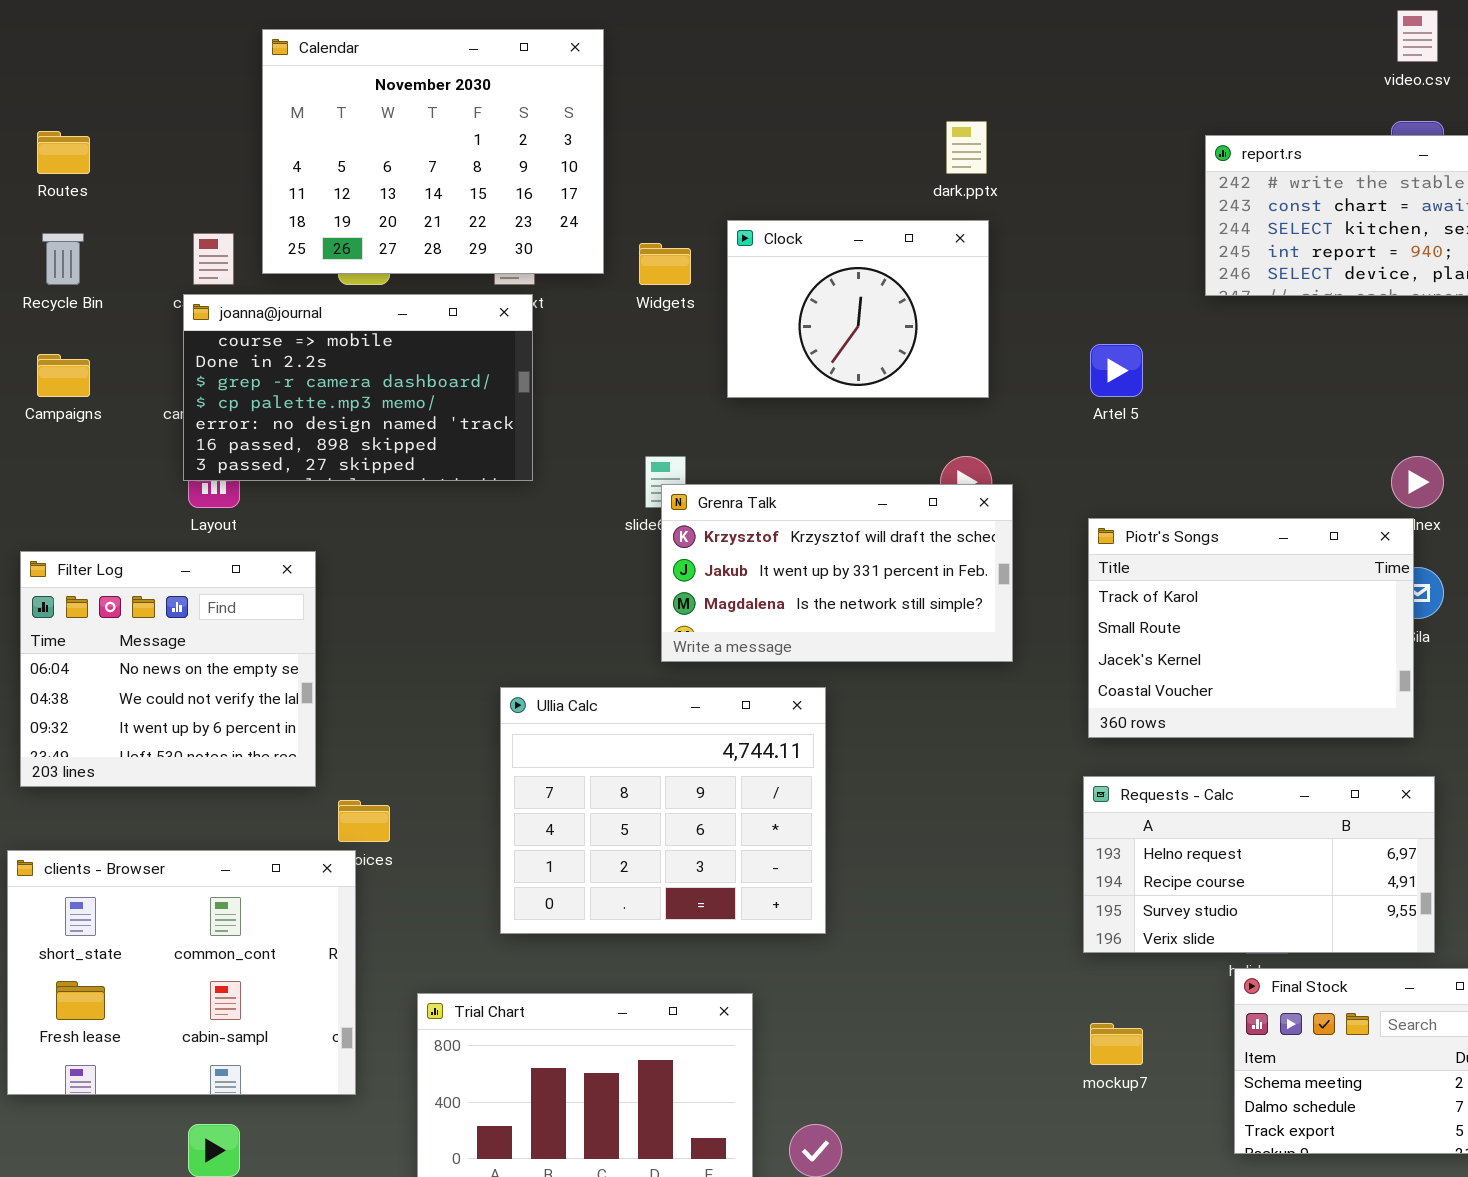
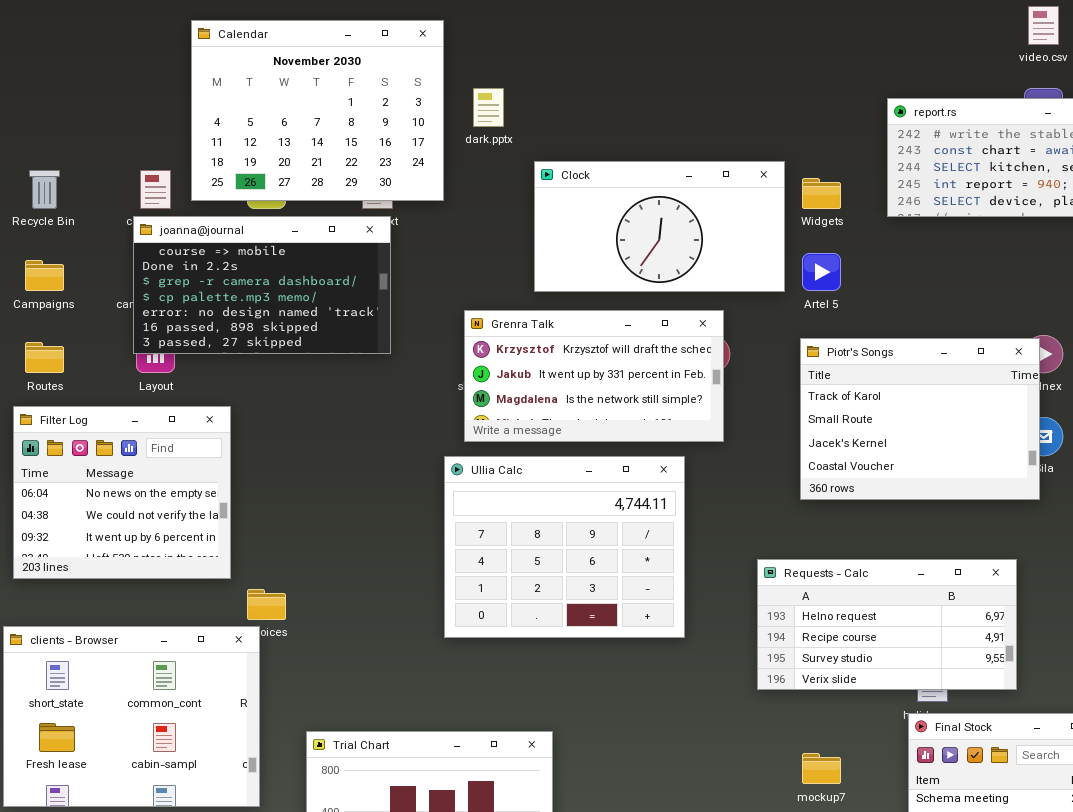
dark.pptx: [946,121,987,174] -> [473,88,504,127], moved
Routes: [37,131,90,174] -> [25,342,64,373], moved
Clock: [727,220,989,398] -> [534,161,785,292], resized
Widgets: [639,243,691,285] -> [802,178,841,209], moved
Grenra Talk: [661,484,1013,662] -> [464,310,724,442], moved
Piotr's Songs: [1088,518,1414,738] -> [800,338,1040,500], moved
Ullia Calc: [500,687,826,934] -> [444,456,685,638], moved
Requests - Calc: [1083,776,1435,953] -> [757,559,1017,690], moved

